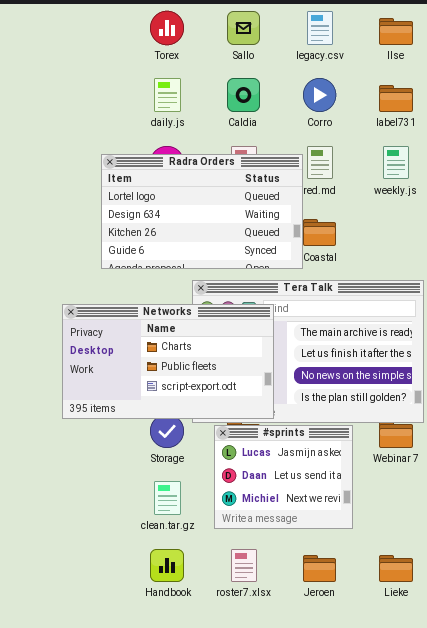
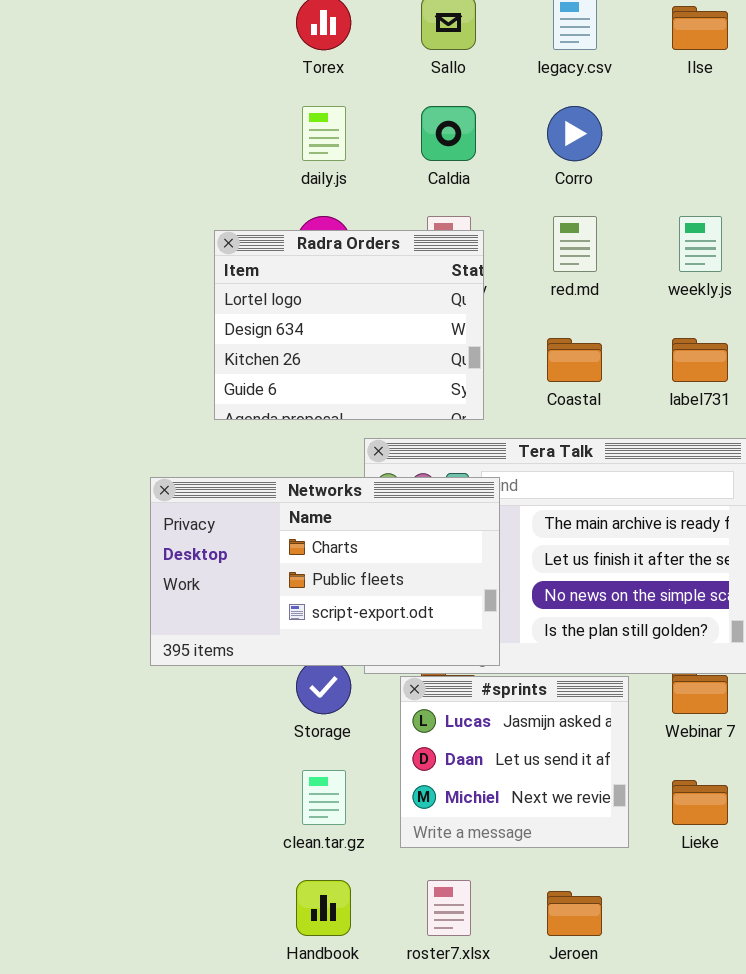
label731: [379,85,413,112] -> [672,338,728,382], moved
Radra Orders: [101,154,303,269] -> [214,230,484,420], resized
Lieke: [379,555,413,582] -> [672,780,728,825], moved

